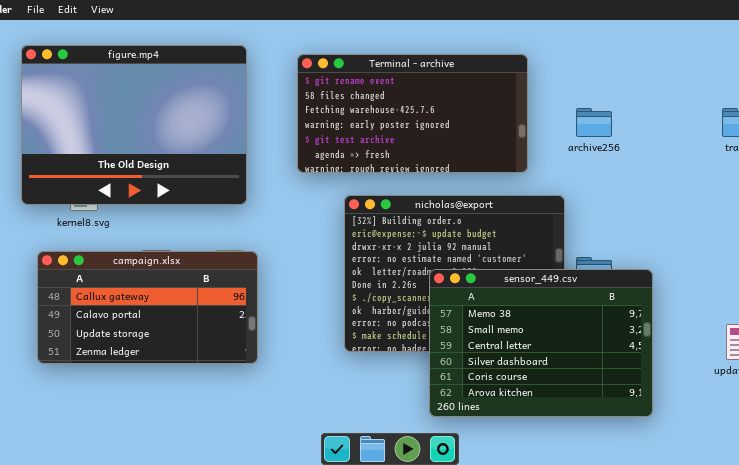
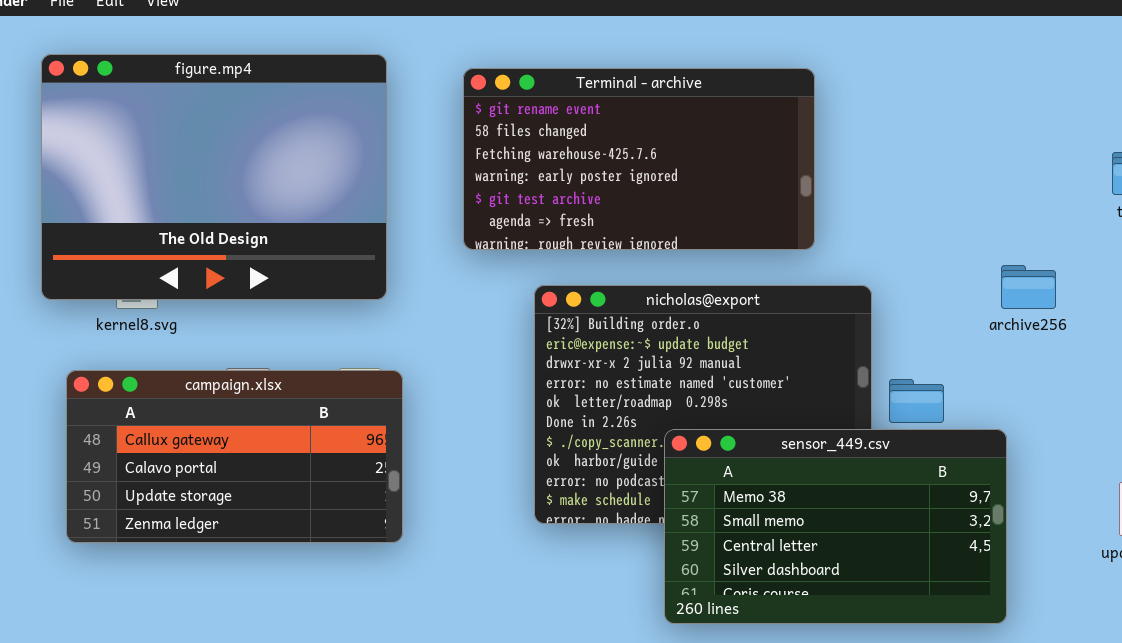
archive256: [576,108,612,137] -> [1001,265,1056,309], moved
sensor_449.csv: [429,269,653,417] -> [664,429,1007,624], resized

